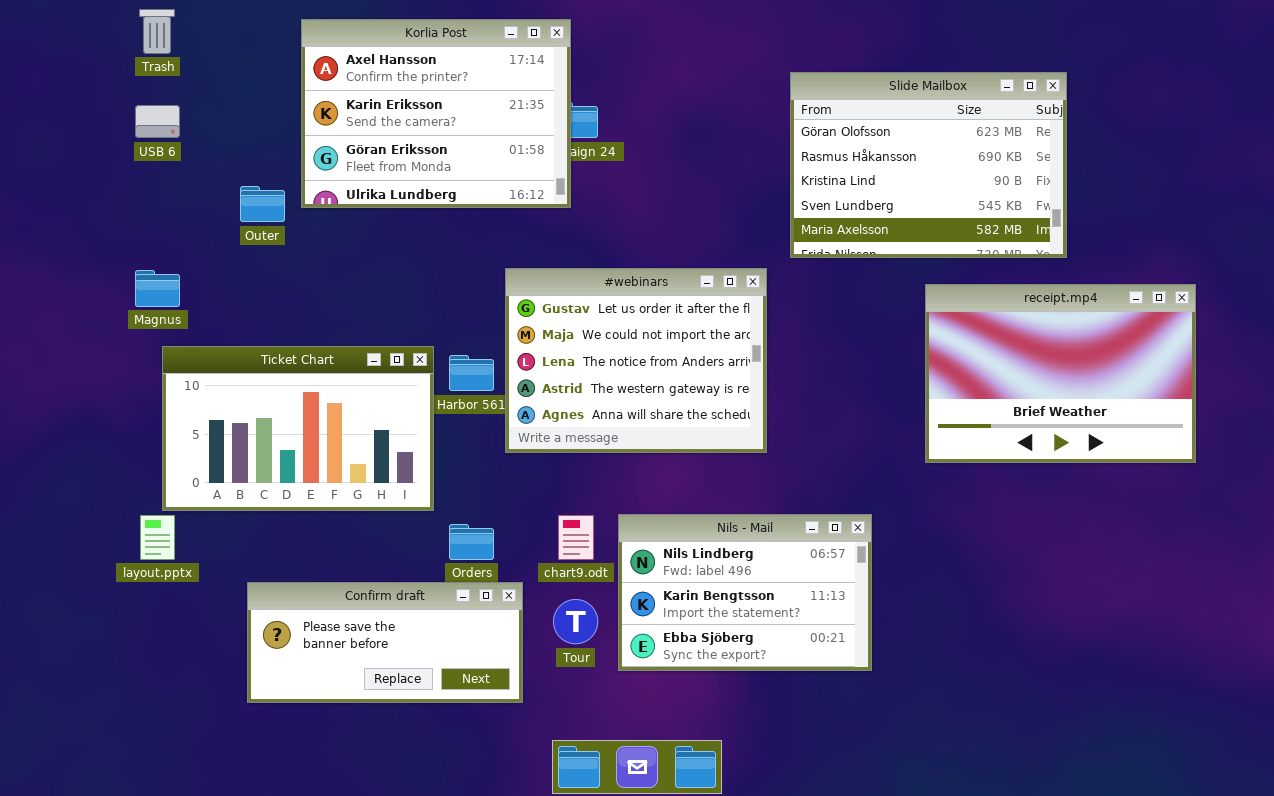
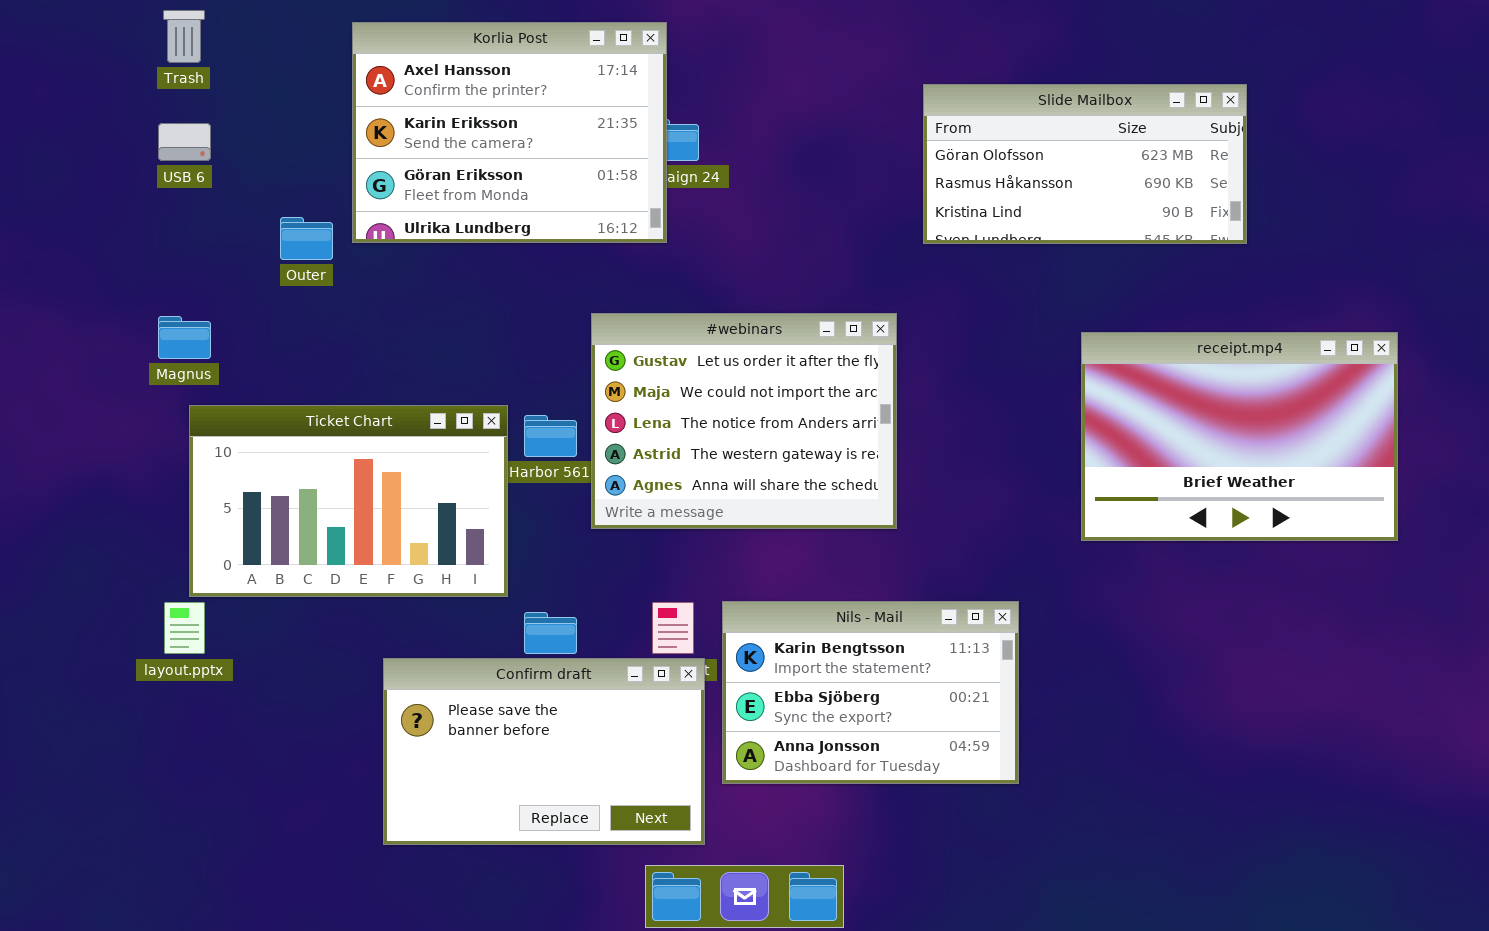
Slide Mailbox: [790,72,1067,258] -> [923,84,1247,244], resized
Nils - Mail: [618,514,872,671] -> [722,601,1019,784], scrolled down 1 row
Confirm draft: [247,582,523,703] -> [383,658,705,845], moved, resized

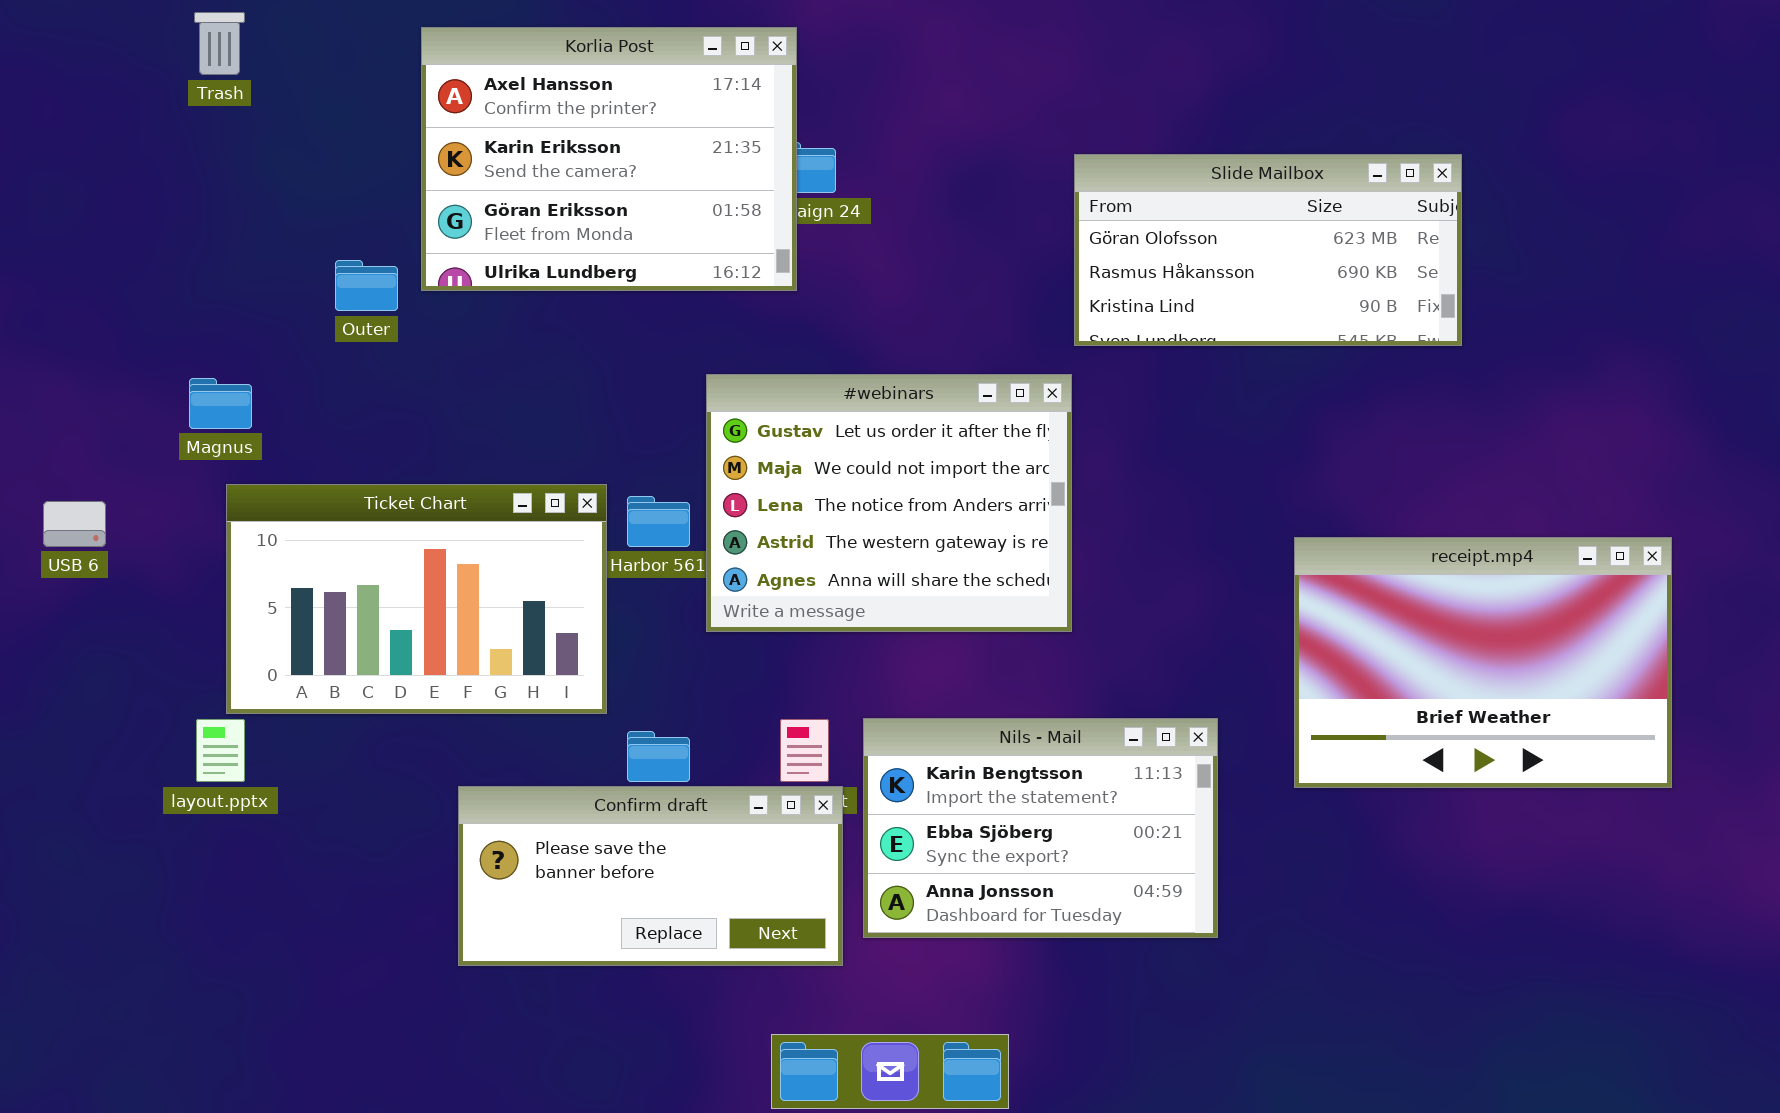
Slide Mailbox: [923,84,1247,244] -> [1074,154,1462,346], moved
USB 6: [158,123,211,161] -> [43,501,106,547], moved
receipt.mp4: [1081,332,1398,541] -> [1294,537,1672,788], moved
Confirm draft: [383,658,705,845] -> [458,786,843,966], resized

